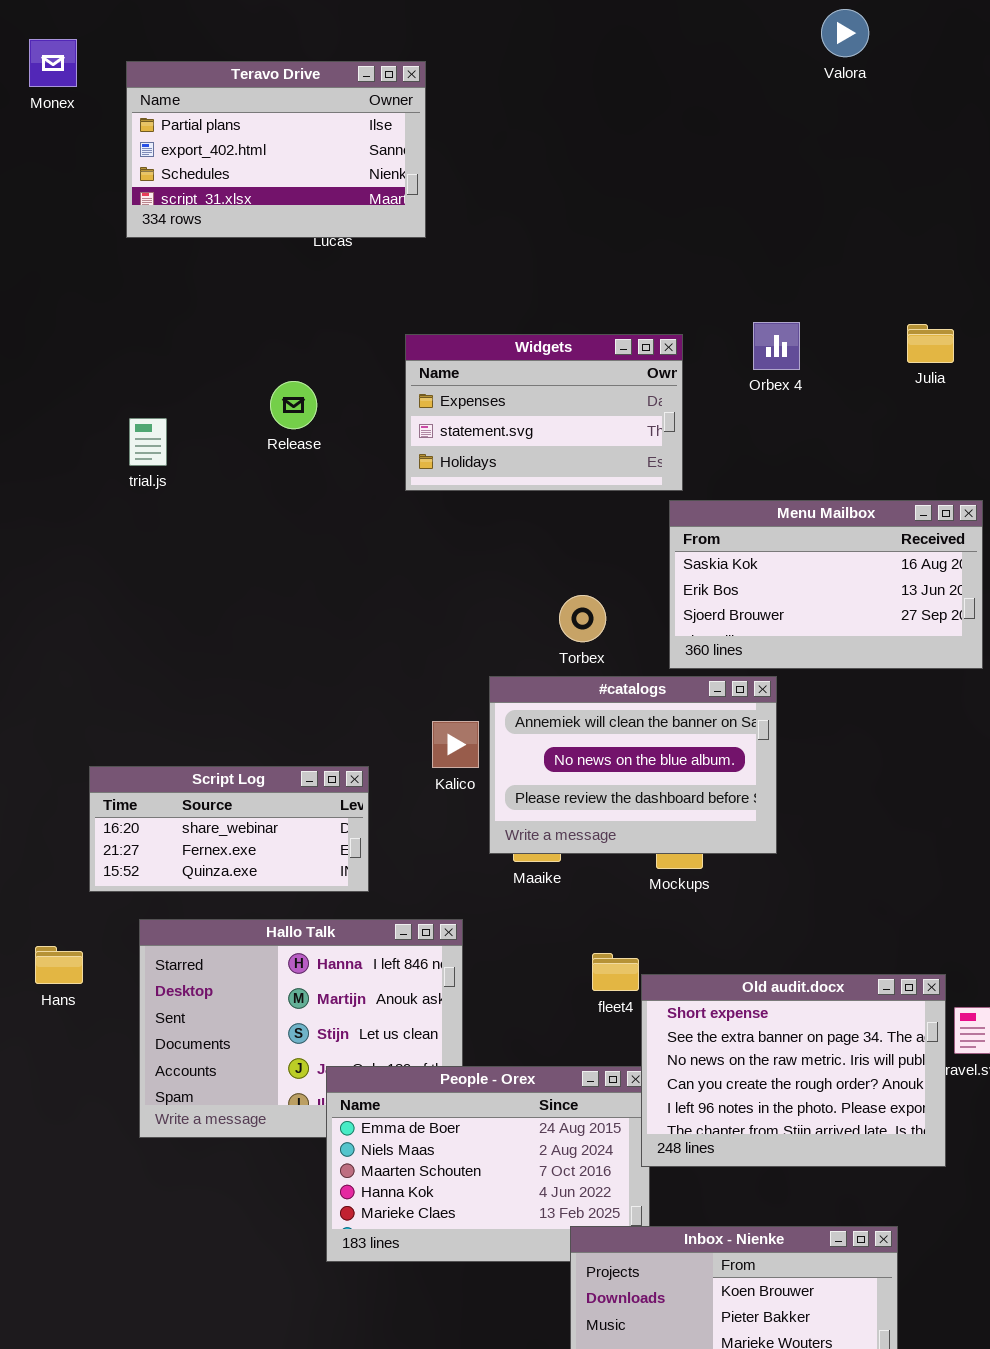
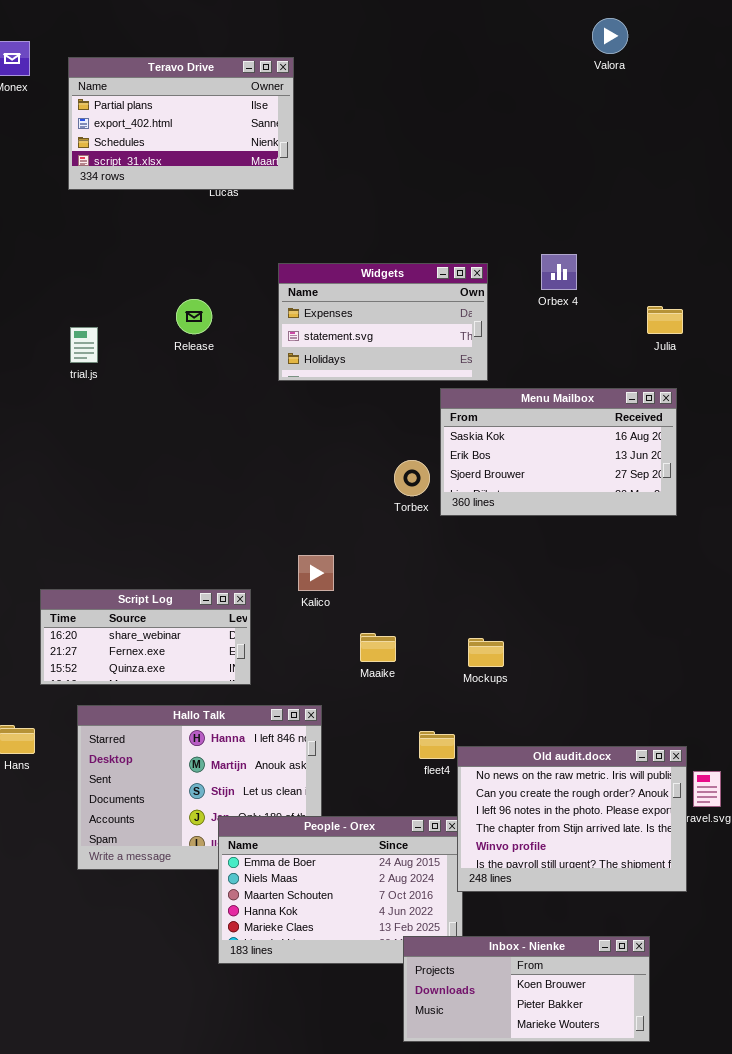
Julia: [907,324,954,363] -> [647,306,683,334], moved
Menu Mailbox: [669,500,983,669] -> [440,388,677,516], moved
#catalogs: [489,676,777,854] -> none, closed
Old audit.docx: [641,974,946,1167] -> [457,746,687,892], scrolled down 2 rows

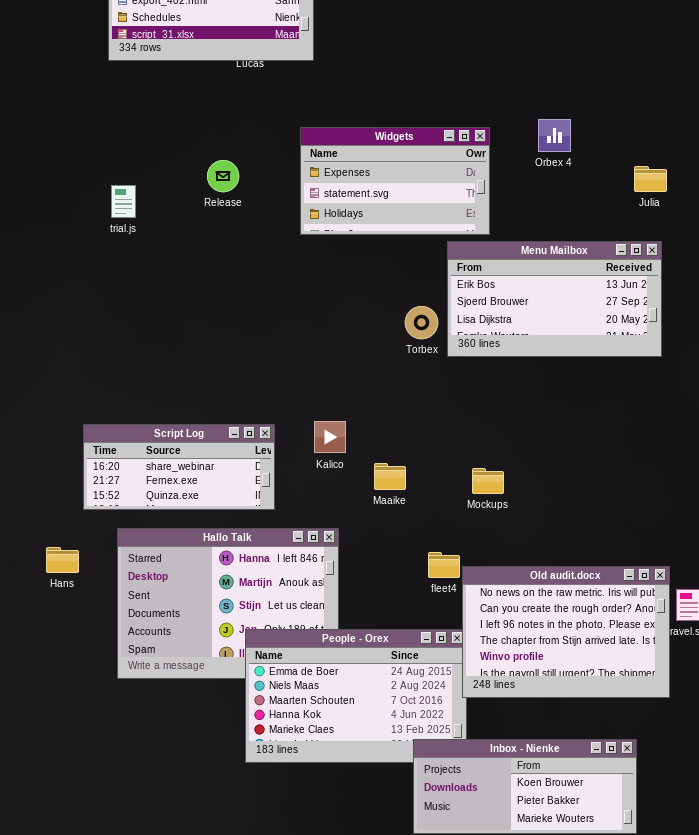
Menu Mailbox: [440,388,677,516] -> [447,241,662,357], scrolled down 1 row
Kalico: [298,555,334,591] -> [314,421,346,453], moved

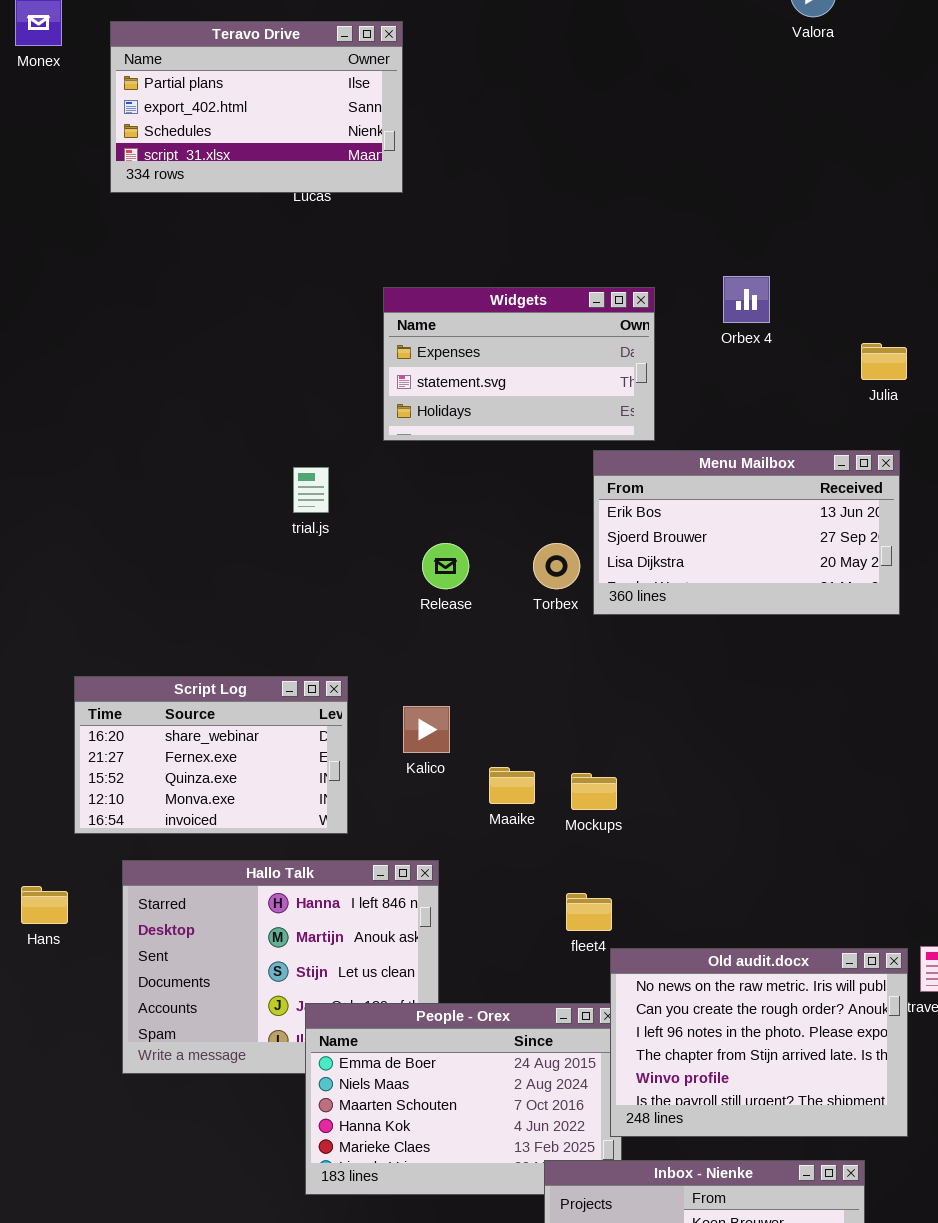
Release: [207,160,239,192] -> [422,543,469,589], moved
trial.js: [111,185,136,218] -> [293,467,329,513], moved
Script Log: [83,424,275,510] -> [74,676,348,834], resized
Mockups: [472,468,504,494] -> [571,773,617,810], moved
Old audit.docx: [462,566,670,698] -> [610,948,908,1137], moved

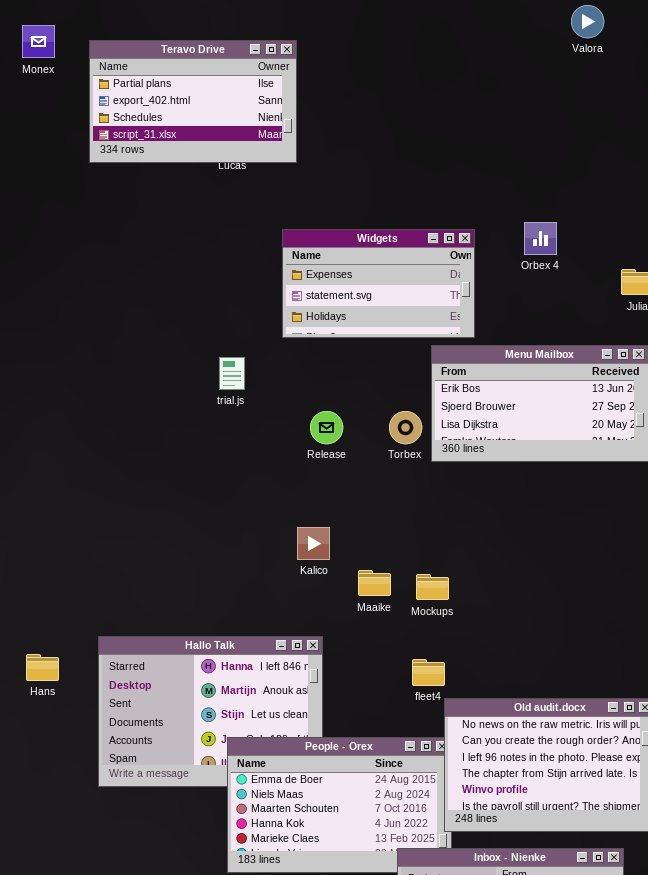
Script Log: [74,676,348,834] -> none, closed

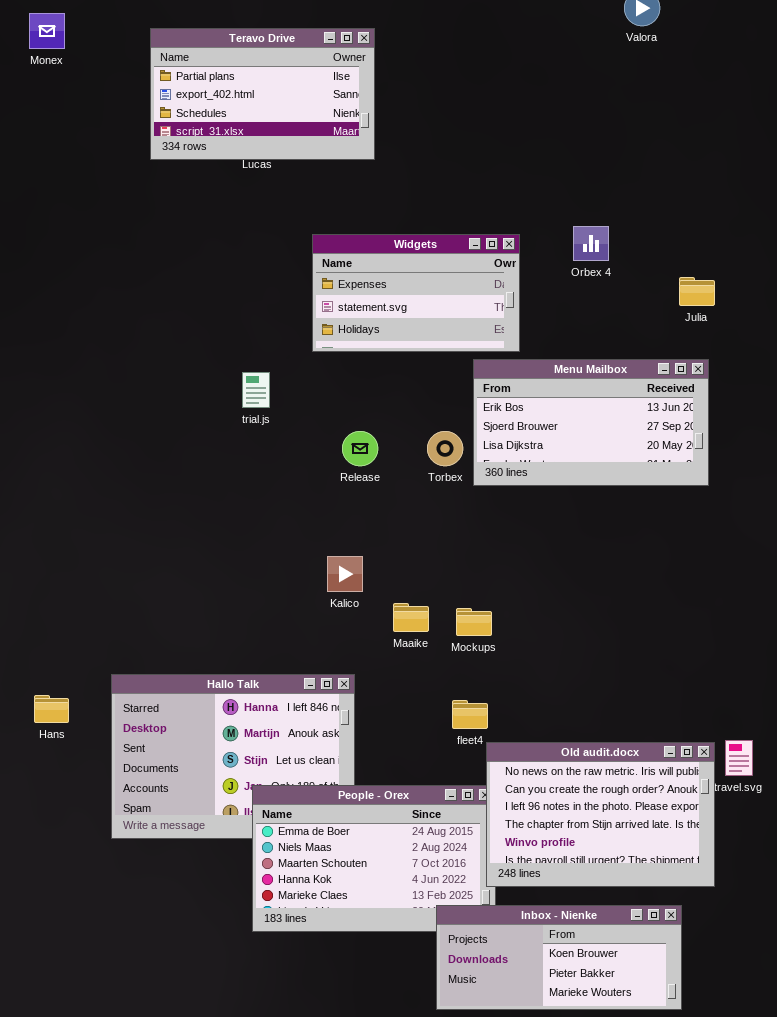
Teravo Drive: [89,40,297,163] -> [150,28,375,160], moved

